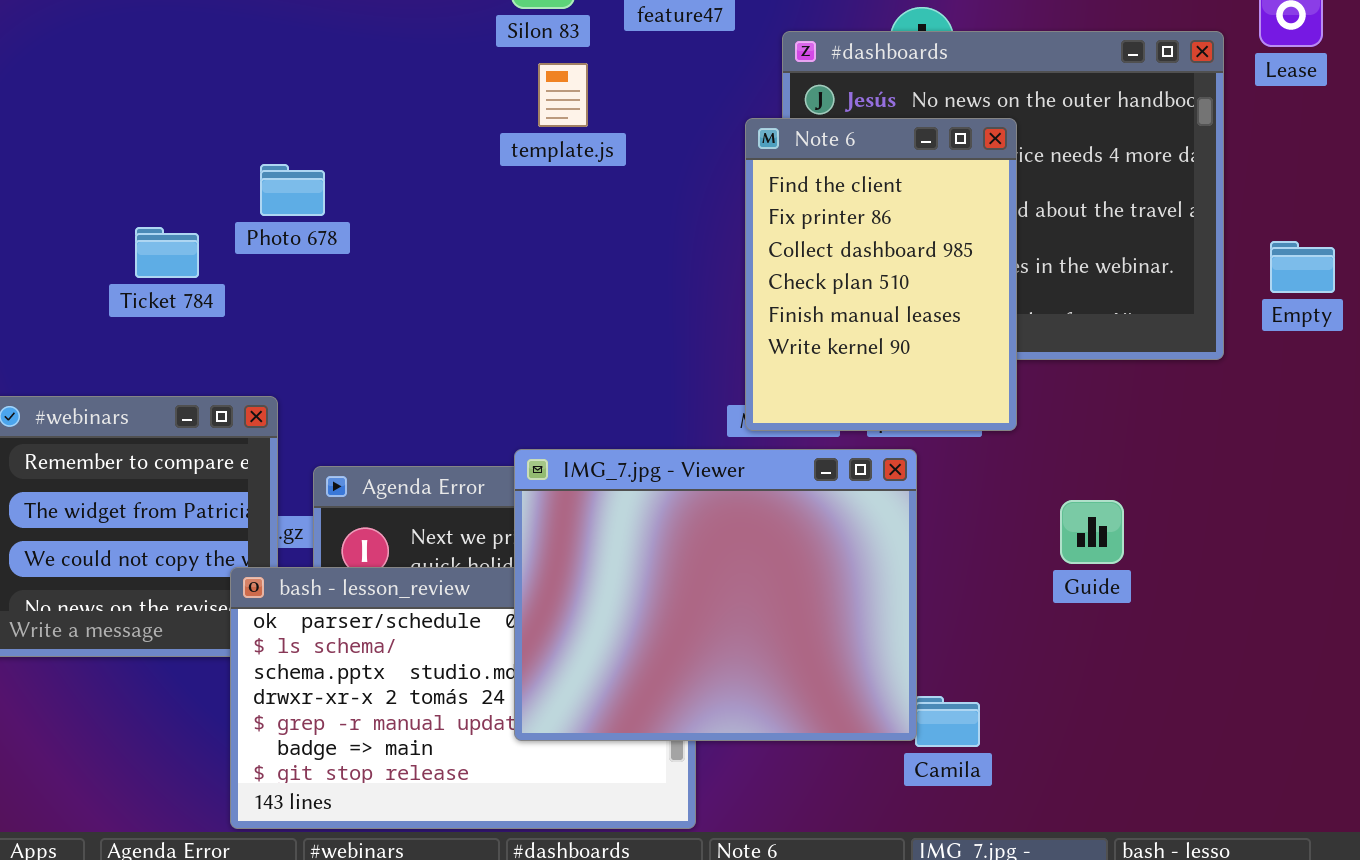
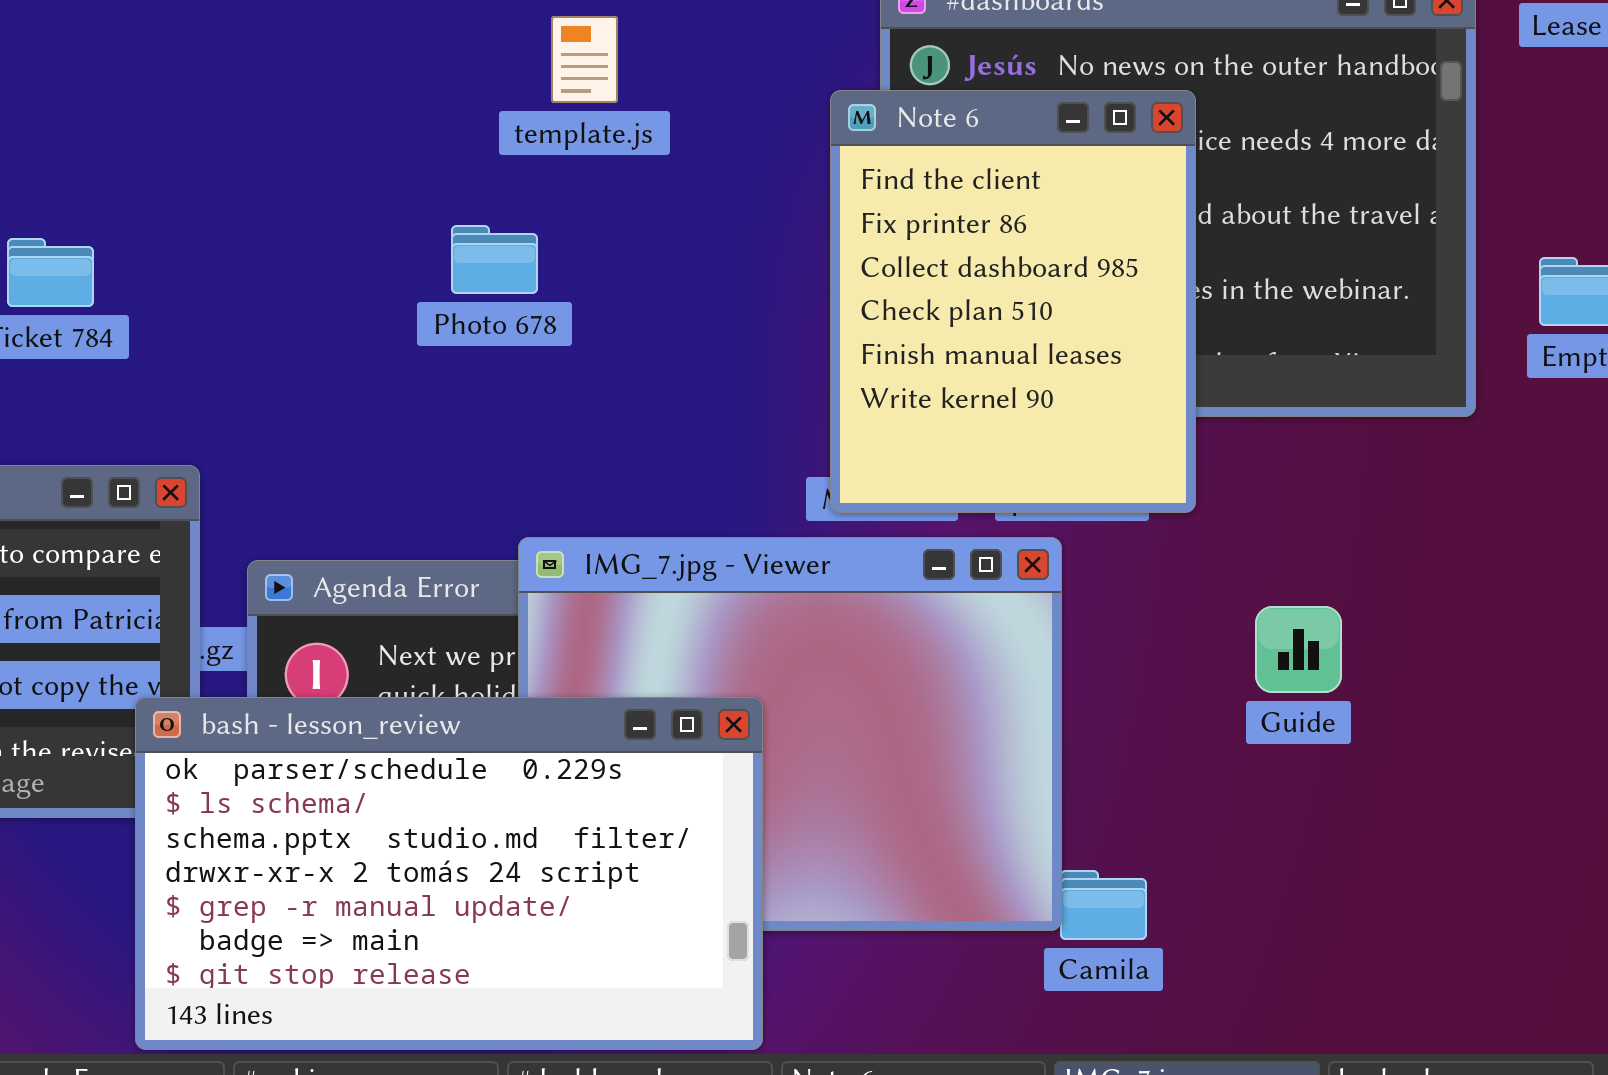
Photo 678: [260,164,325,216] -> [451,225,538,294], moved
bash - lesson_review: [230,567,696,829] -> [135,697,763,1050], raised

